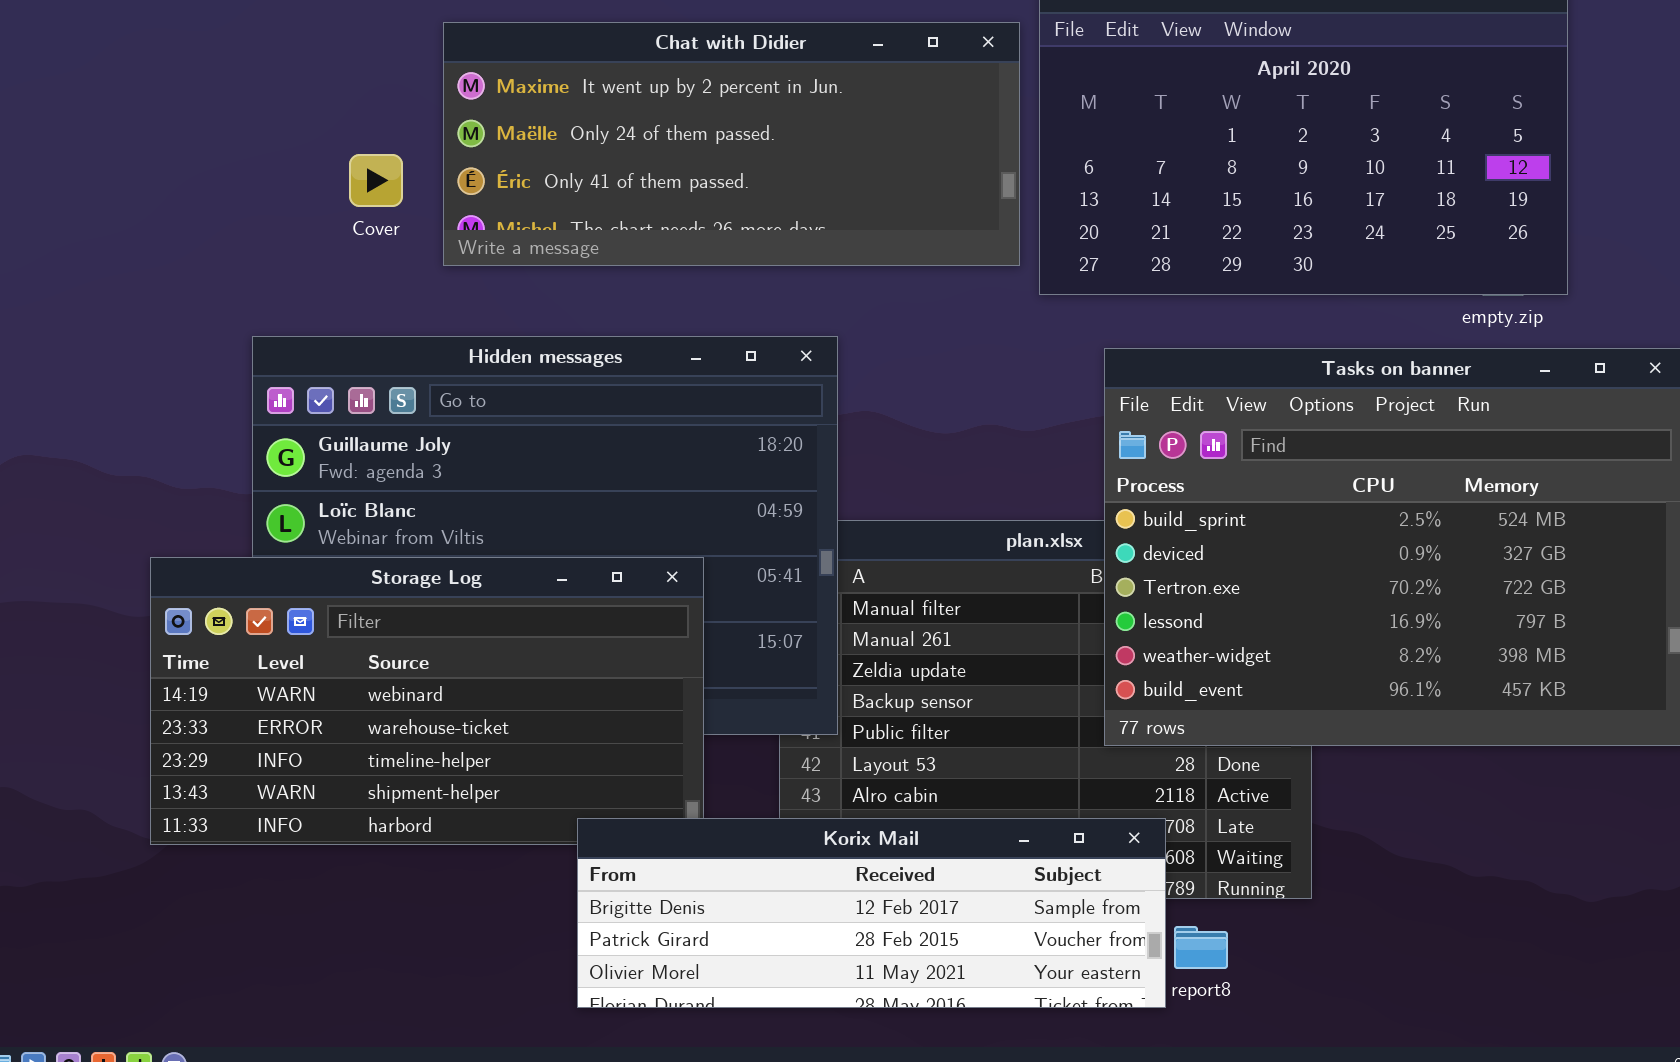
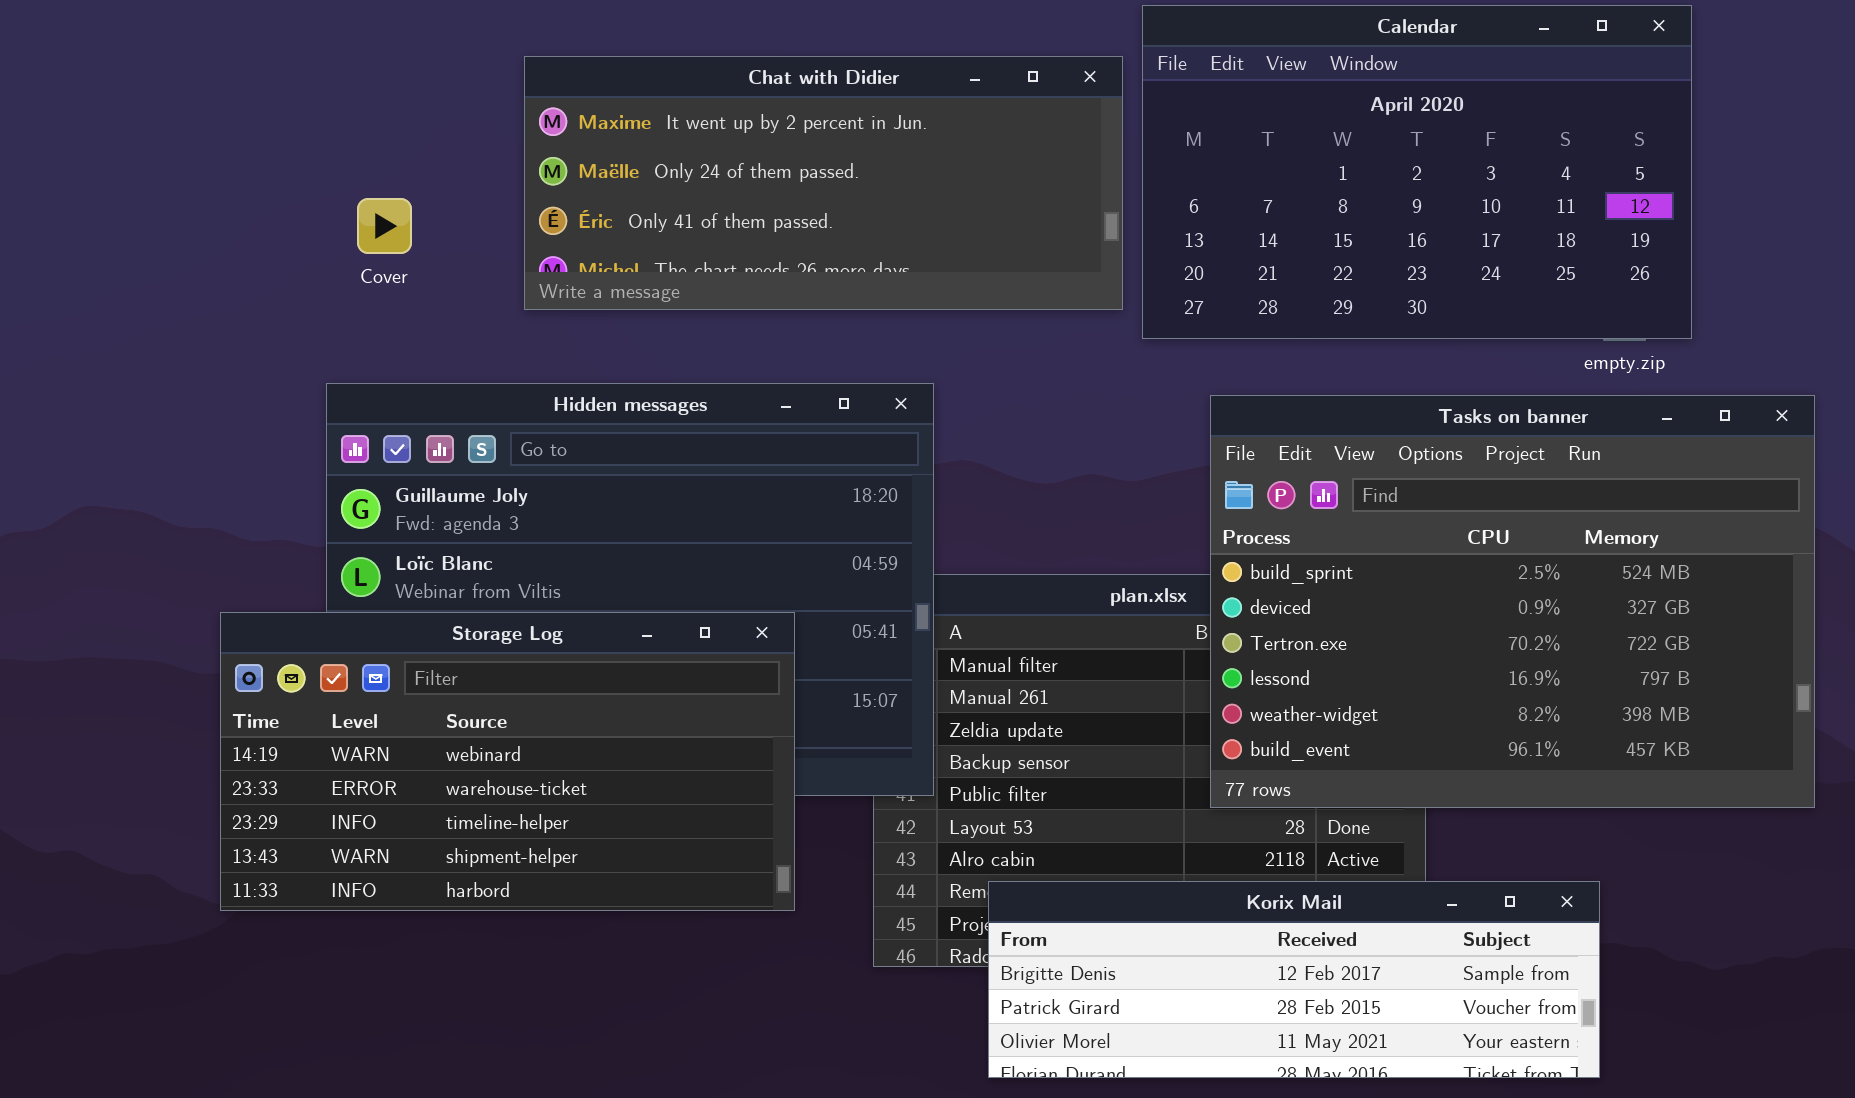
Cover: [349,154,403,207] -> [357,198,412,254], moved
Korix Mail: [577,818,1166,1008] -> [988,881,1600,1078], moved

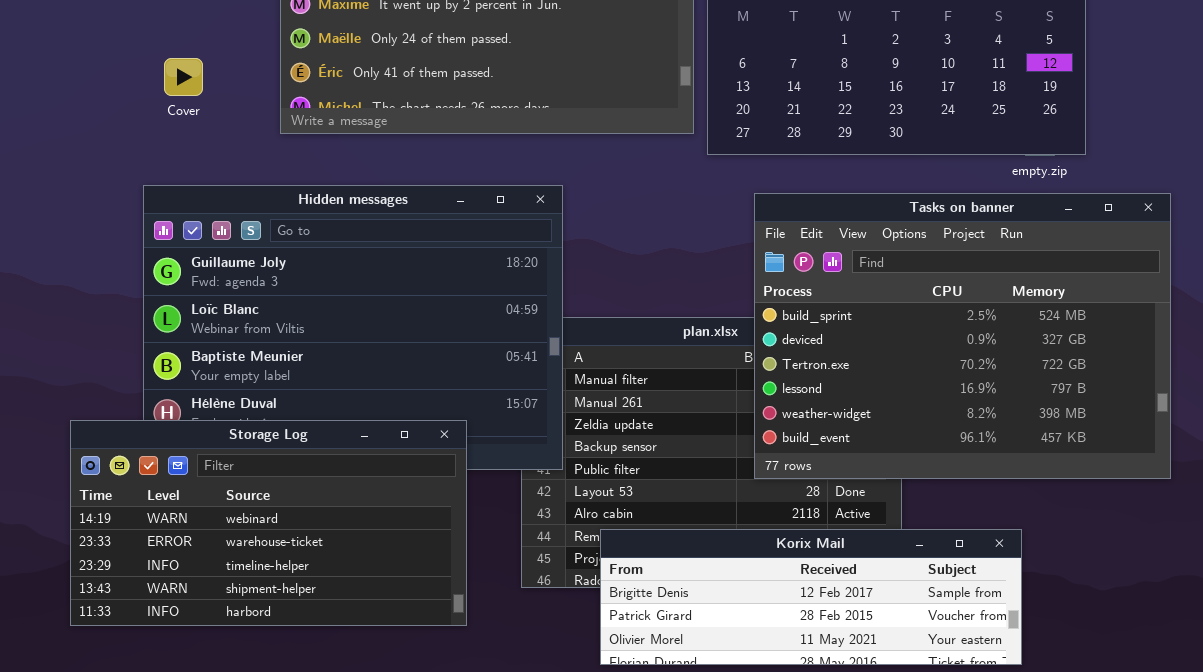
Storage Log: [220,612,795,911] -> [70,420,467,626], moved

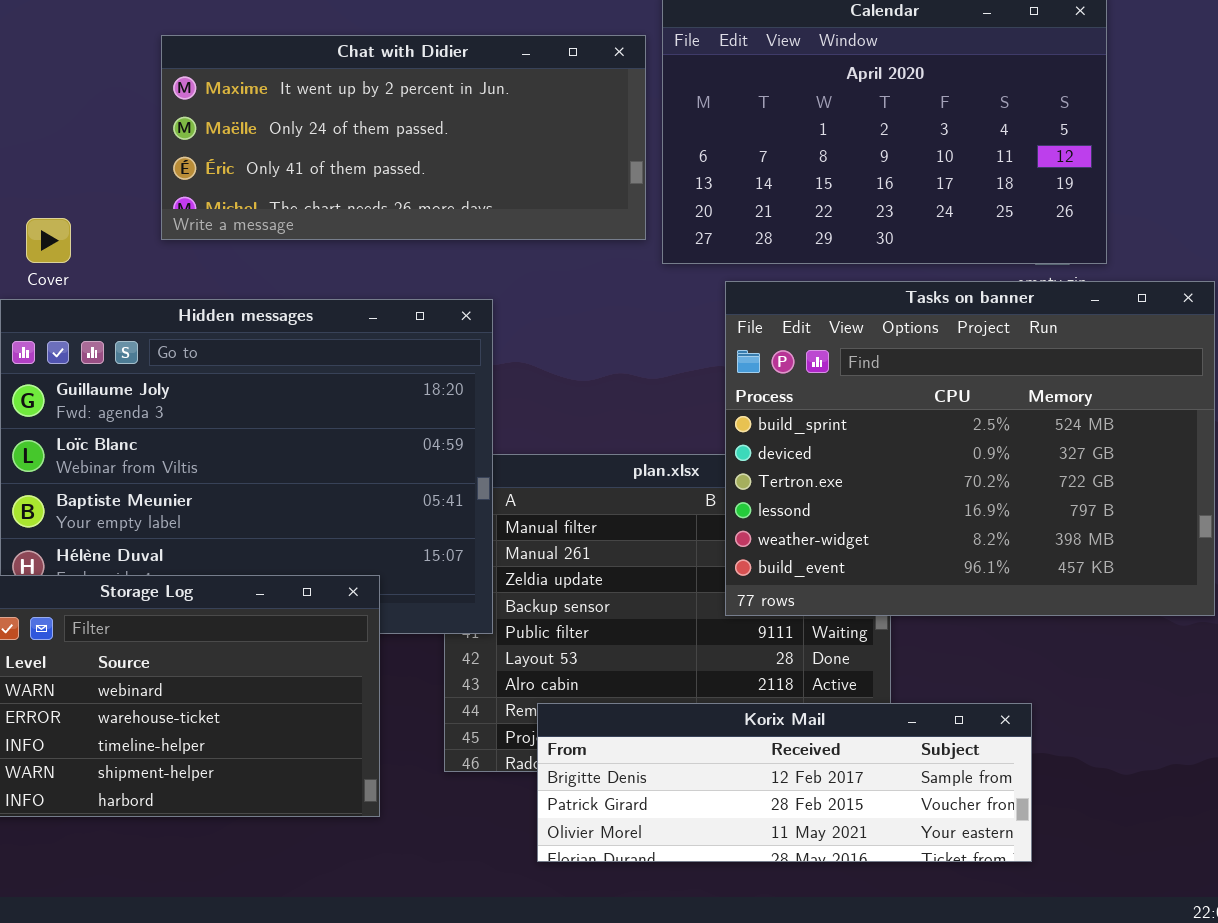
Cover: [164,58,203,96] -> [26,218,71,263], moved
Tasks on banner: [754,193,1171,479] -> [725,281,1215,616], moved

